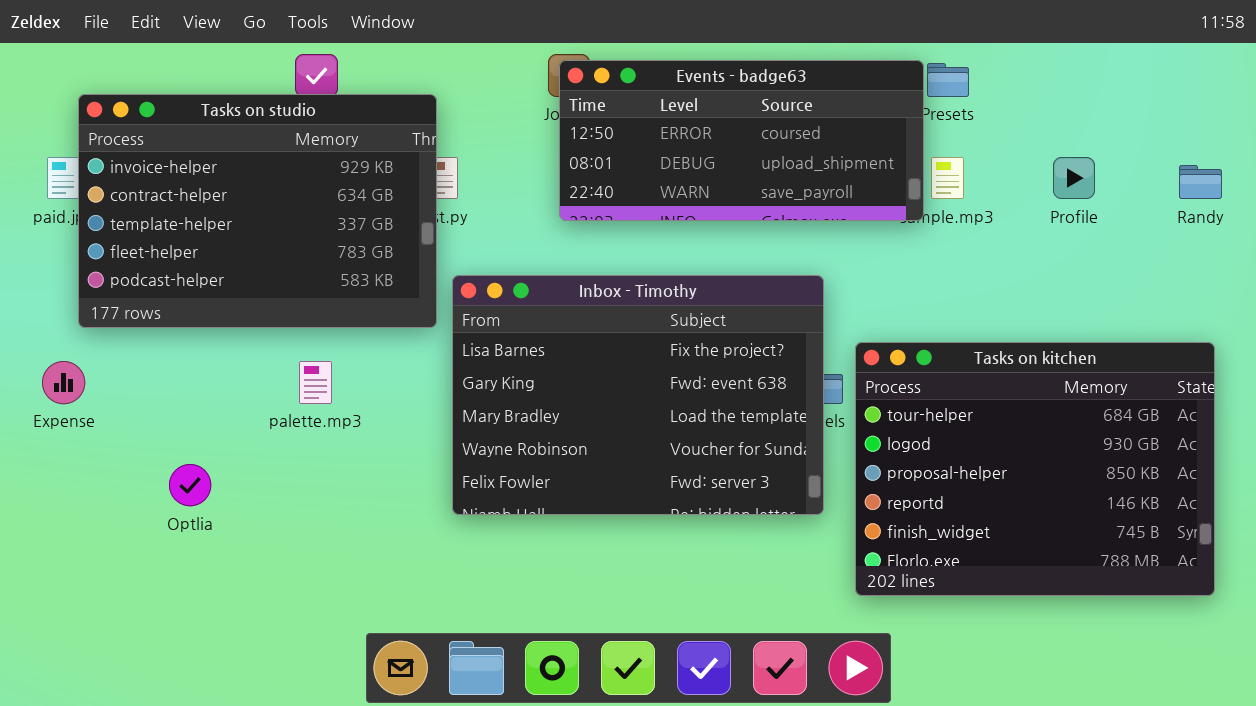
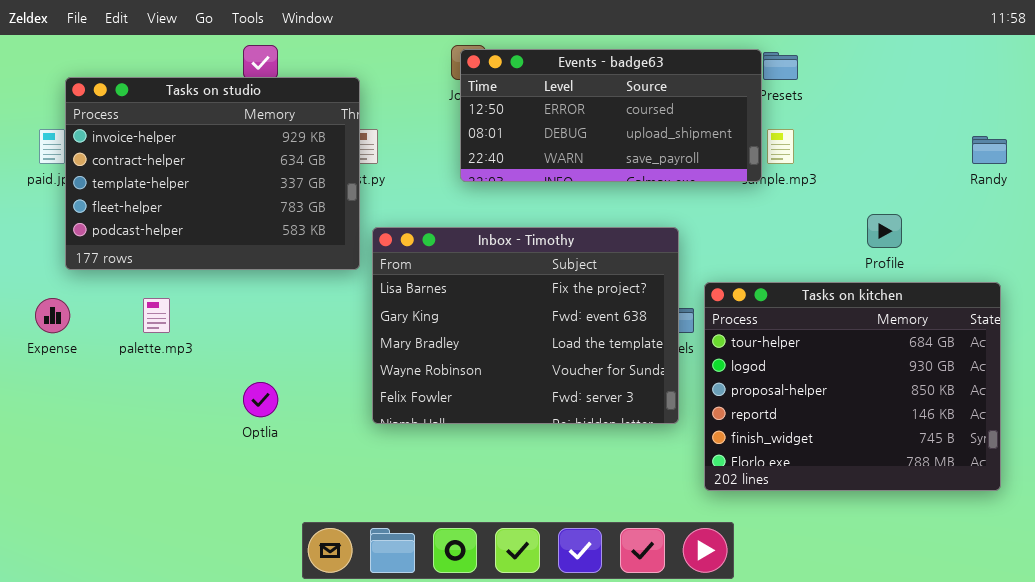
Profile: [1053,157,1095,199] -> [867,214,902,248], moved
palette.mp3: [299,361,332,404] -> [143,298,170,333], moved
Optlia: [169,464,211,506] -> [243,382,278,417], moved

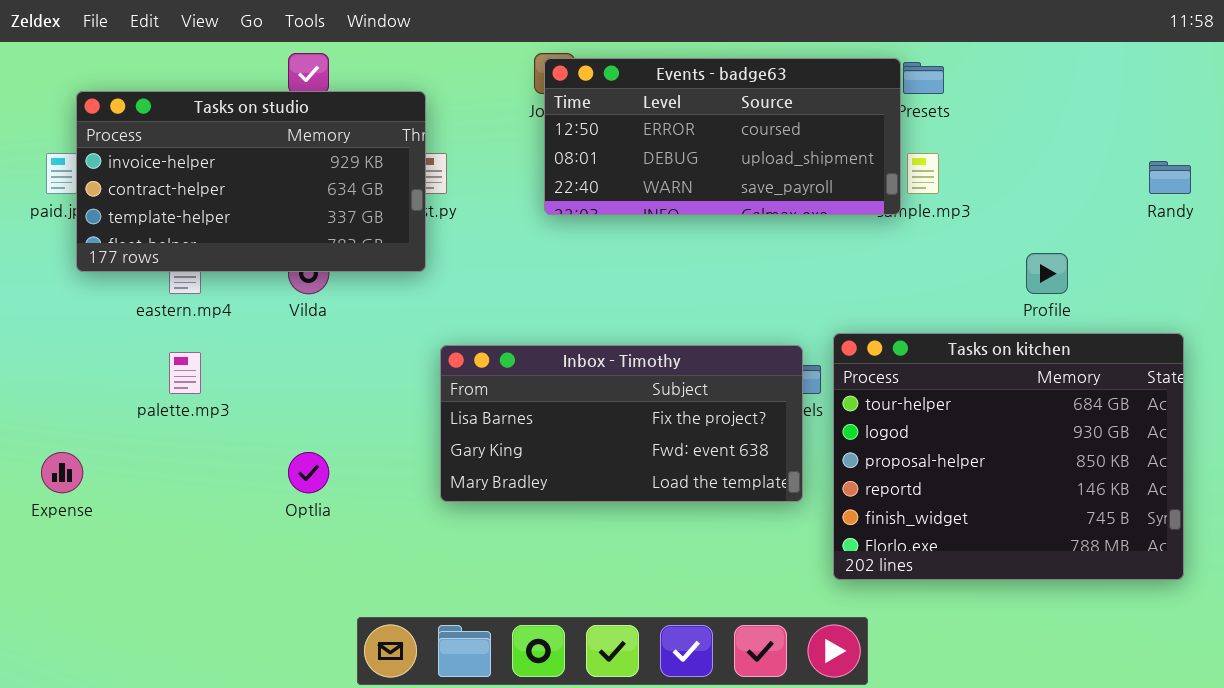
Tasks on studio: [65,77,360,270] -> [76,91,426,272], resized
Inbox - Timothy: [372,227,679,424] -> [440,345,803,502], resized
Expense: [35,298,70,333] -> [41,452,83,493], moved

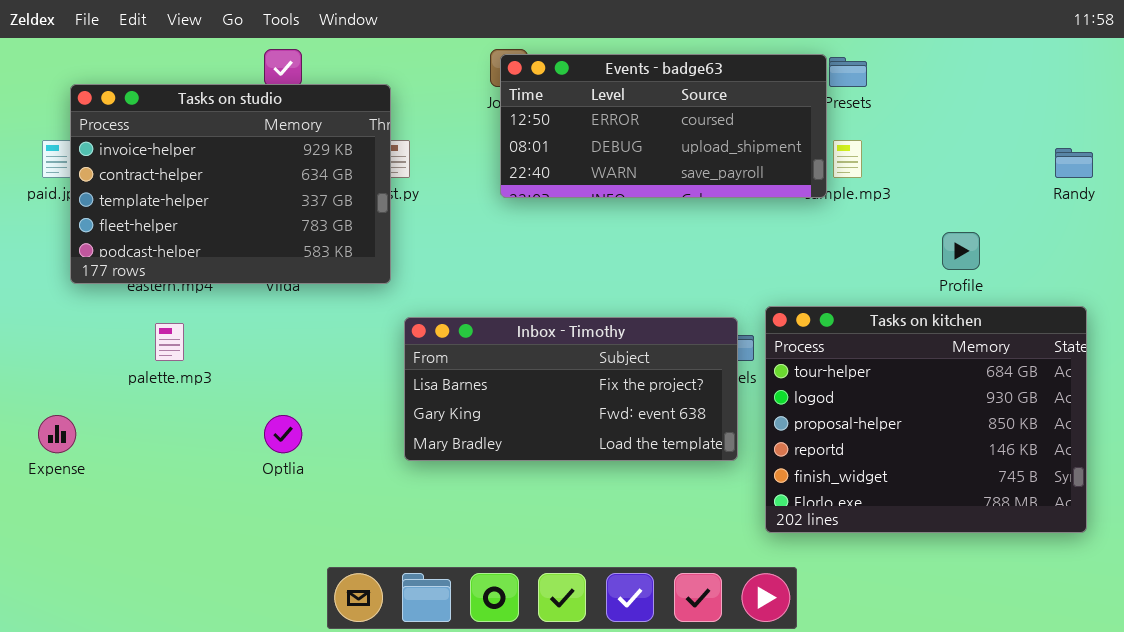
Tasks on studio: [76,91,426,272] -> [70,84,391,284], resized

